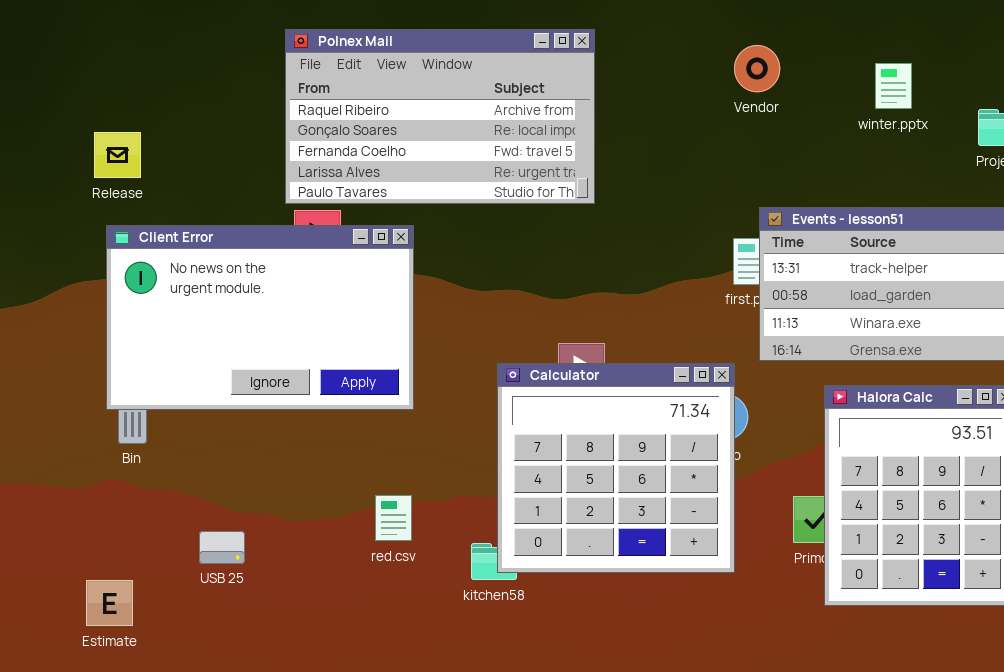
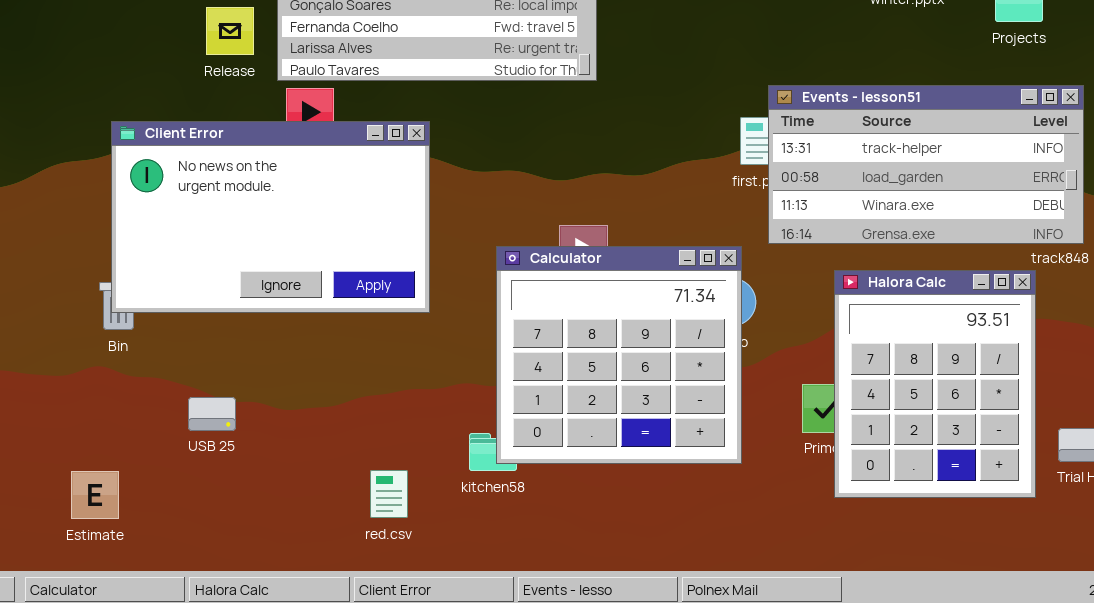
Release: [94,132,141,178] -> [206,7,254,55], moved
Client Error: [106,225,414,410] -> [111,121,430,313], moved
red.csv: [375,495,412,541] -> [370,470,408,518], moved
USB 25: [199,531,245,564] -> [188,397,236,431], moved

